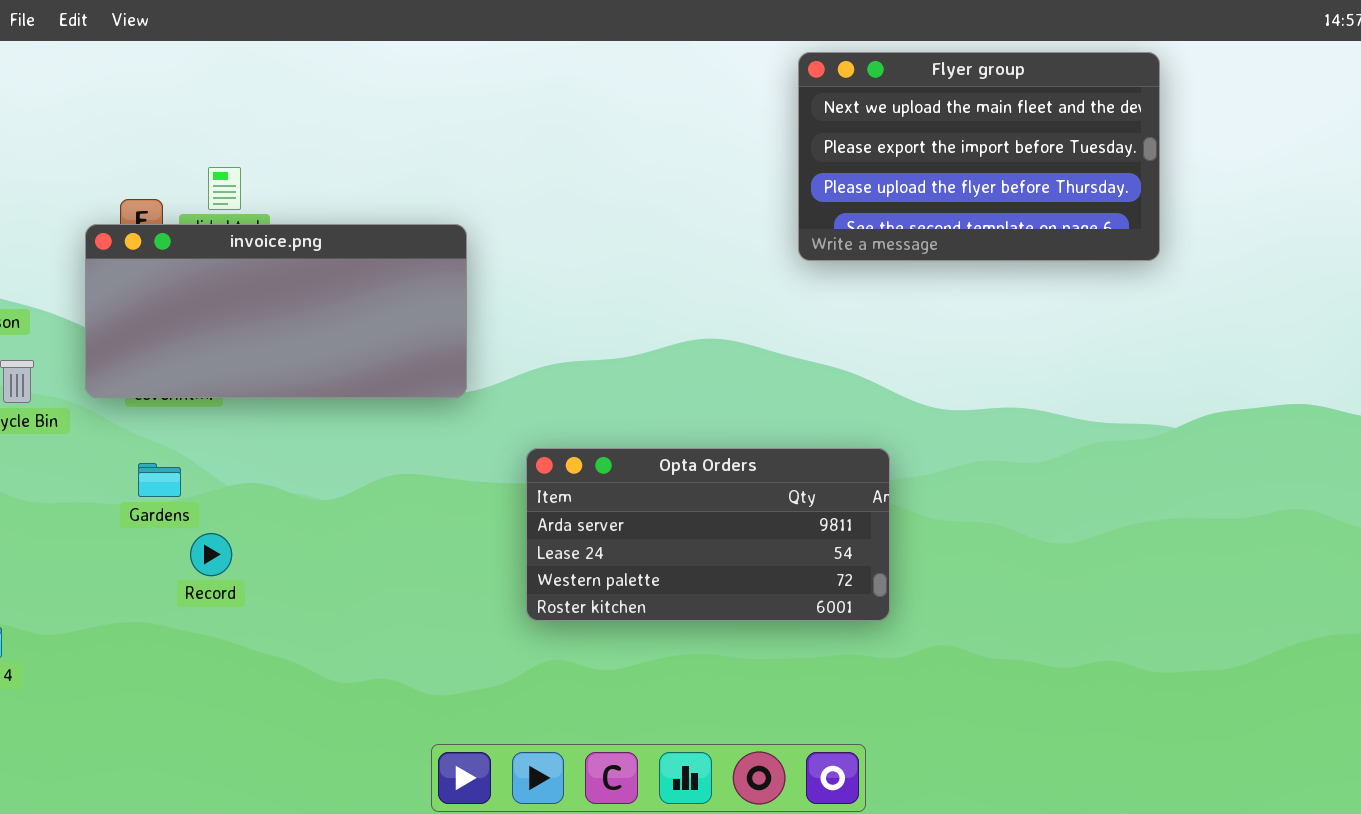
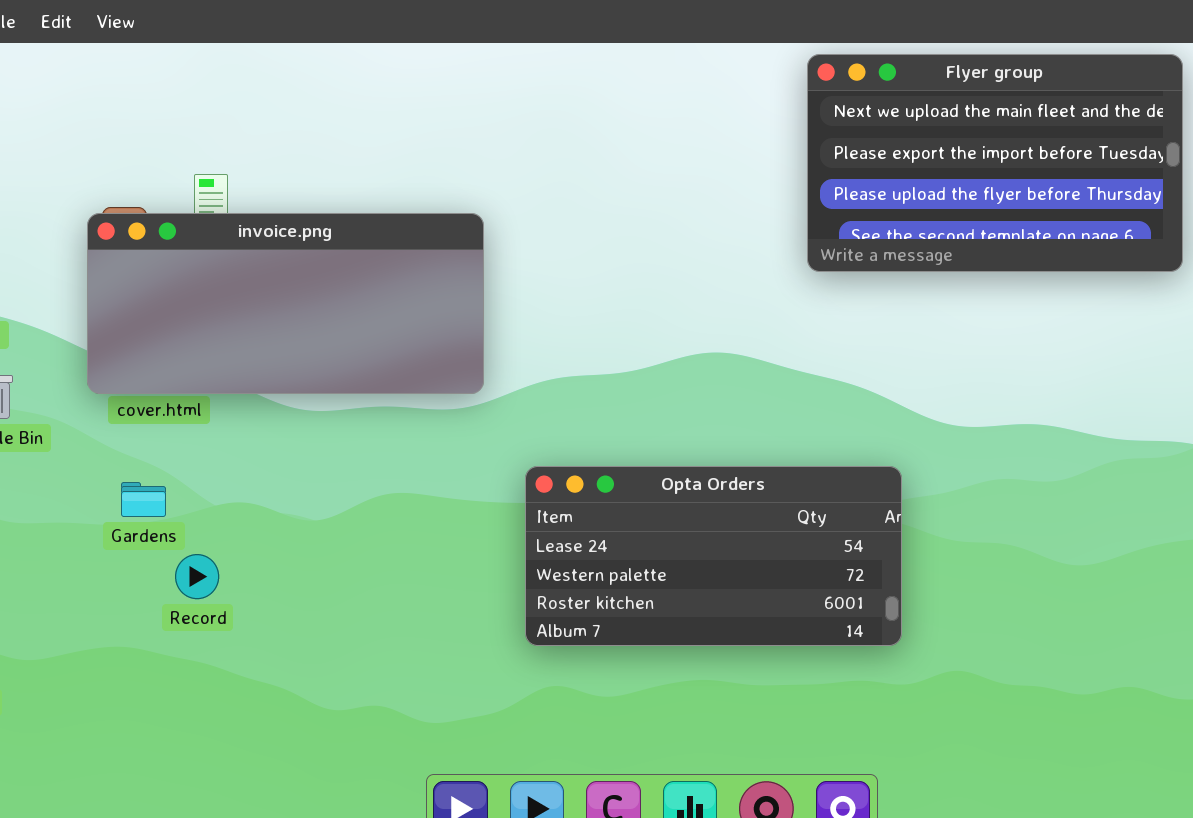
invoice.png: [85,224,467,398] -> [87,213,484,394], moved
Opta Orders: [526,448,890,621] -> [525,466,902,646], scrolled down 1 row

